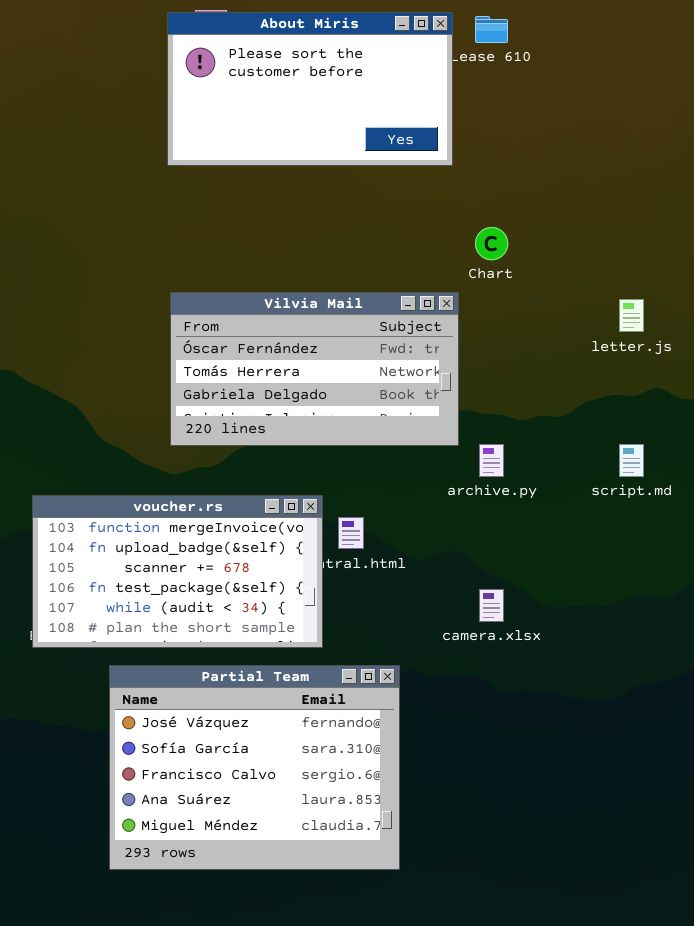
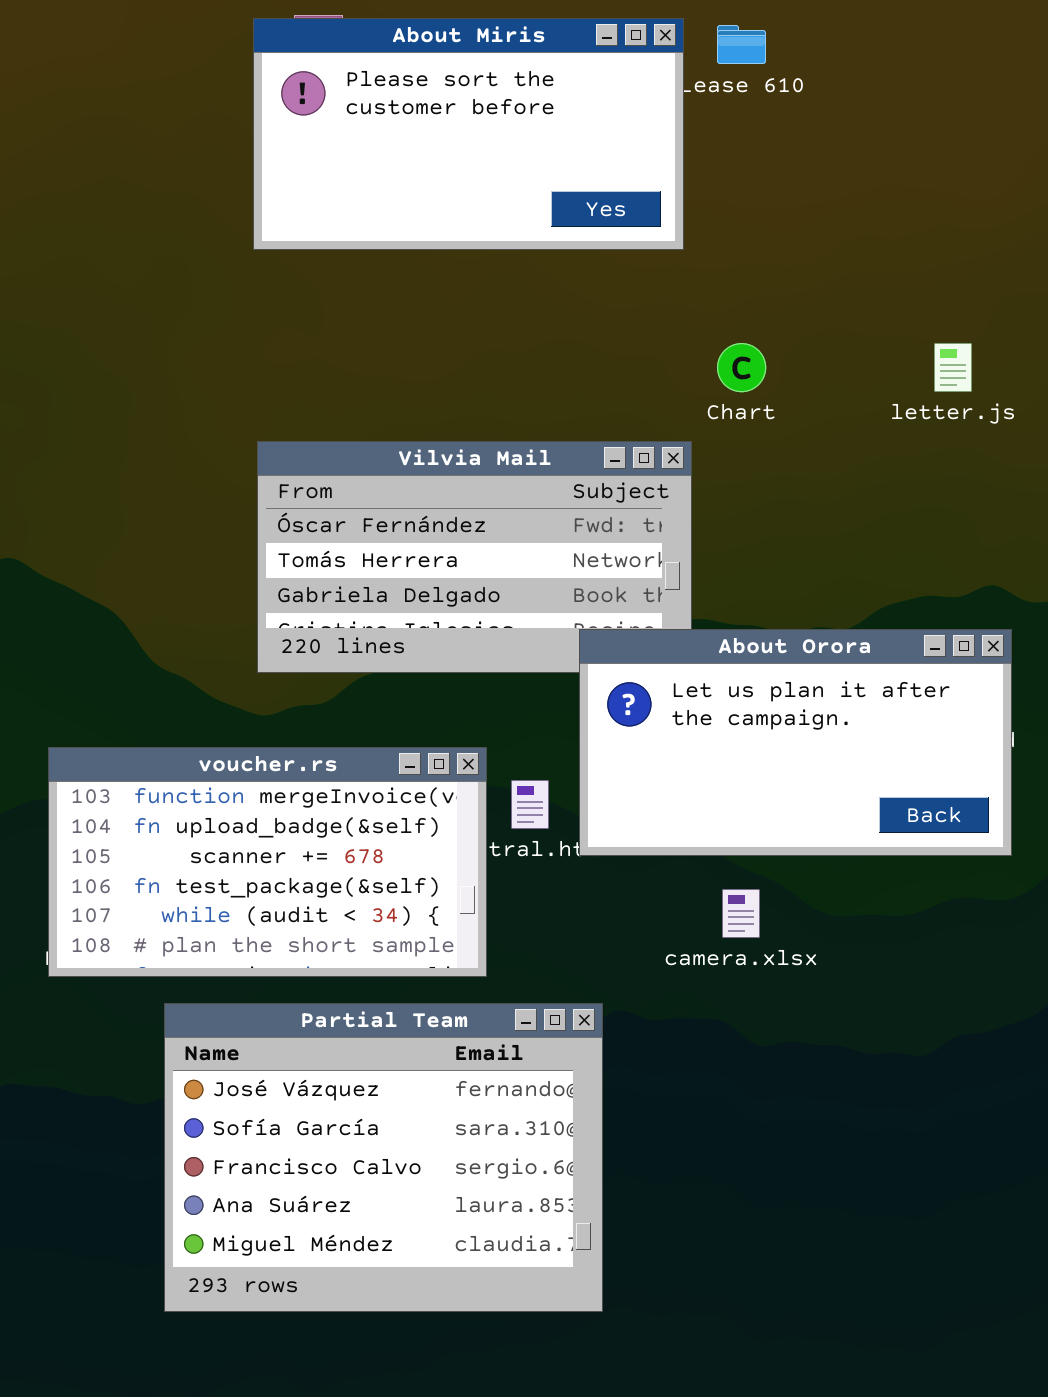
letter.js: [619,299,644,332] -> [934,343,972,392], moved
About Orora: none -> [579,629,1012,856], opened

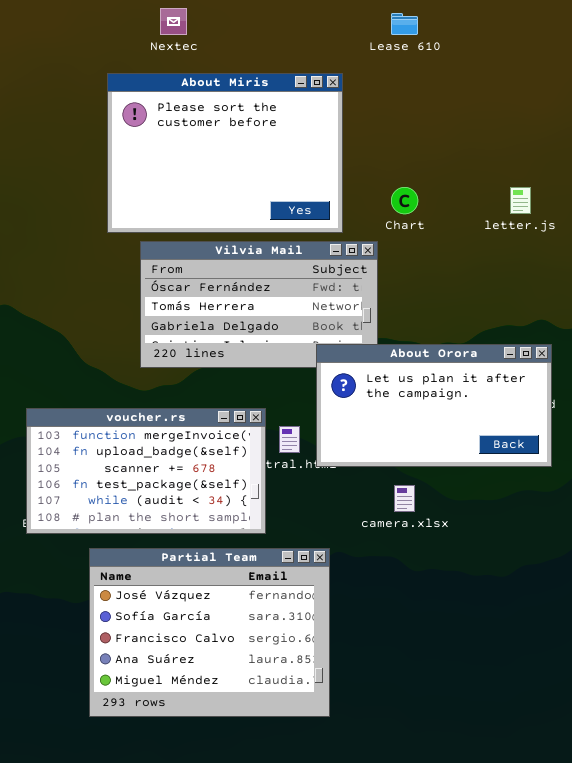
About Miris: [253,18,684,250] -> [107,73,343,233], moved, resized

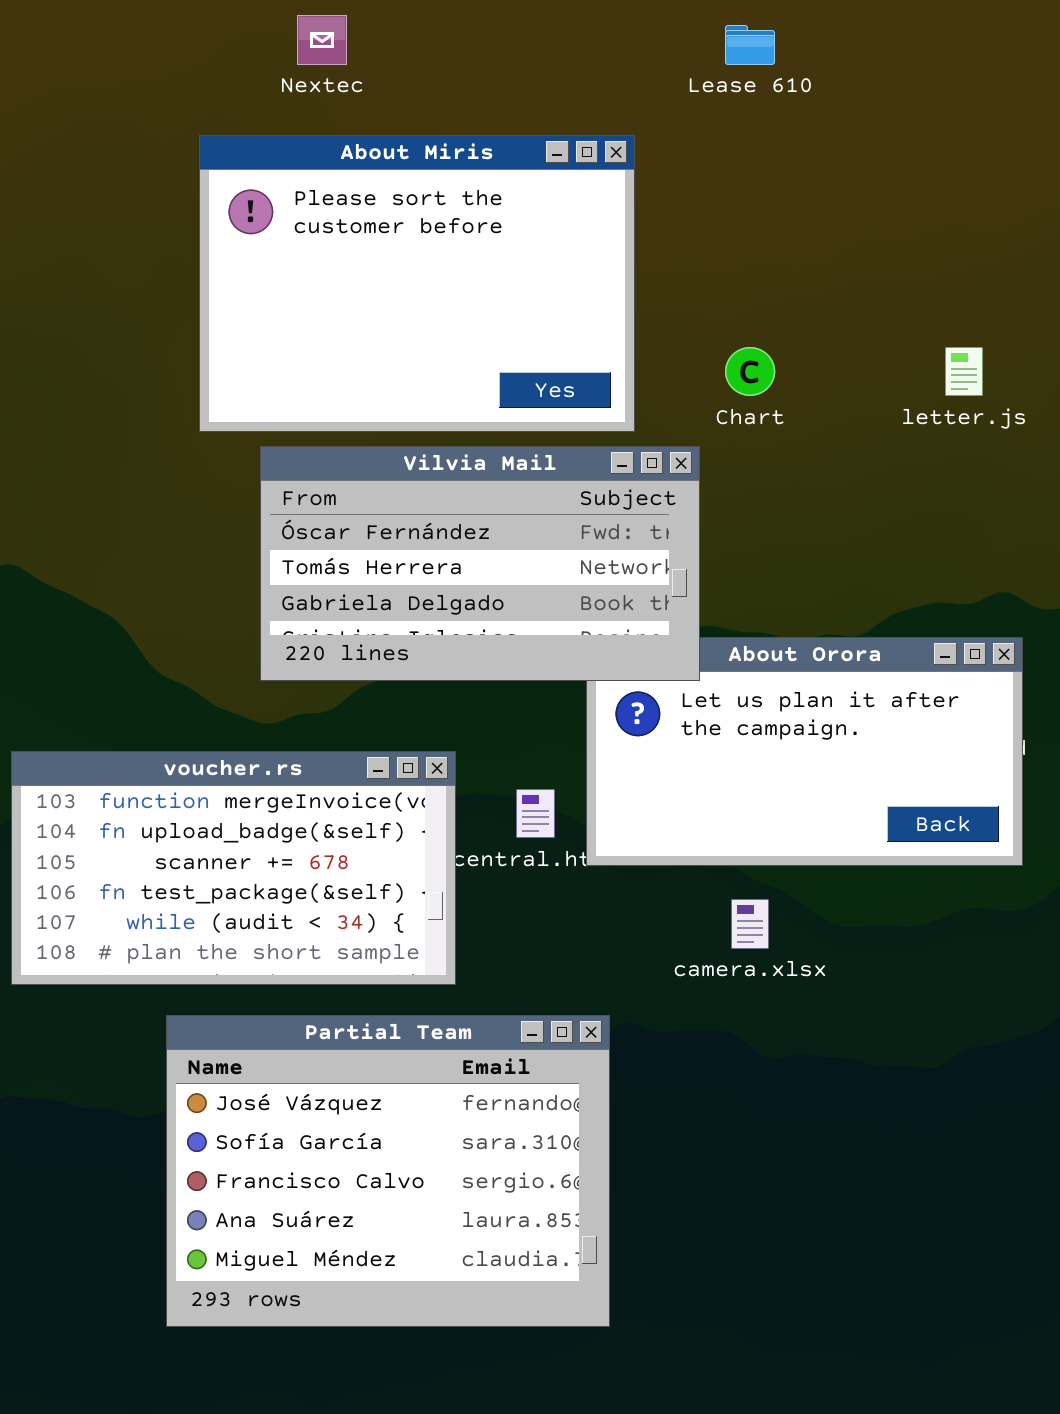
Vilvia Mail: [140,241,378,368] -> [260,446,700,681], raised
voucher.rs: [26,408,266,534] -> [11,751,456,985], moved

